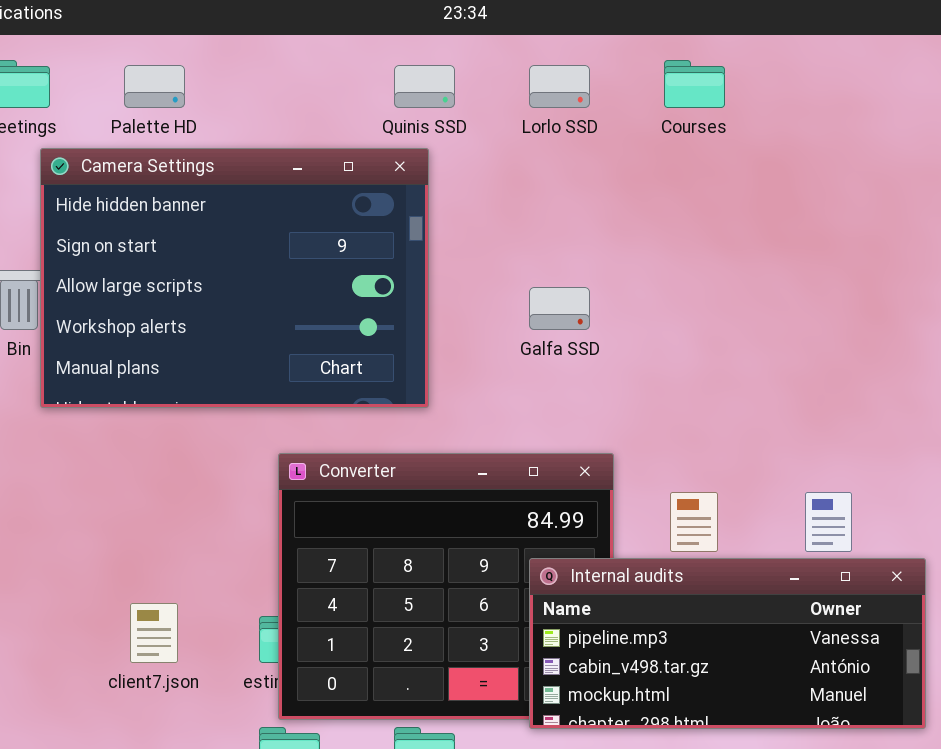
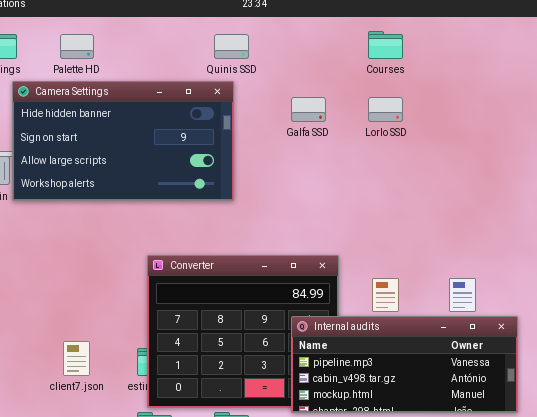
Lorlo SSD: [529,65,590,108] -> [368,97,403,122], moved
Camera Settings: [40,148,429,408] -> [12,81,234,201], resized
Galfa SSD: [529,287,590,330] -> [291,97,326,122], moved

